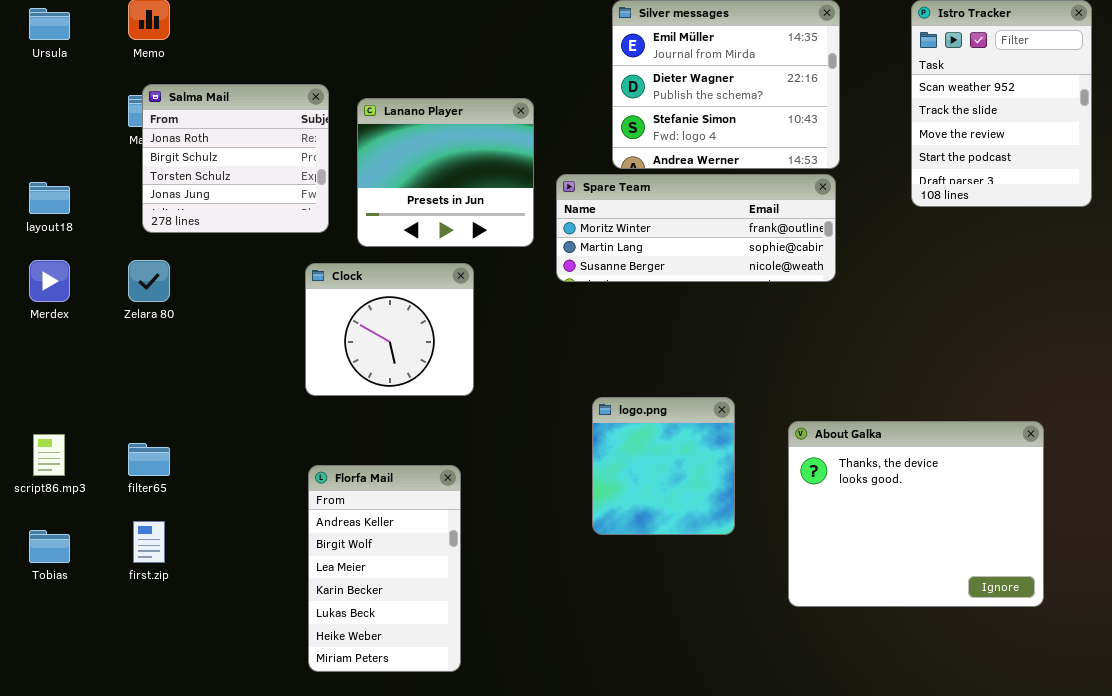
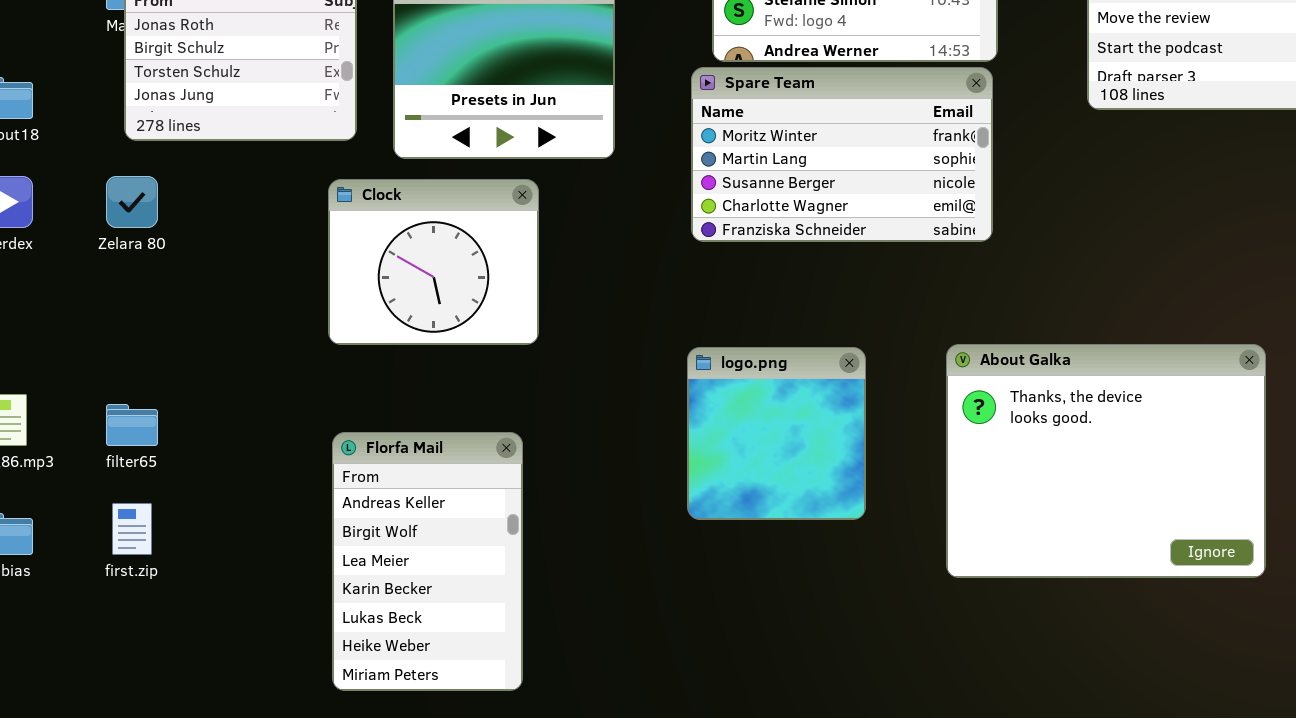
Spare Team: [556,174,836,282] -> [691,67,993,242], resized
About Galka: [788,421,1044,607] -> [946,344,1266,578], moved

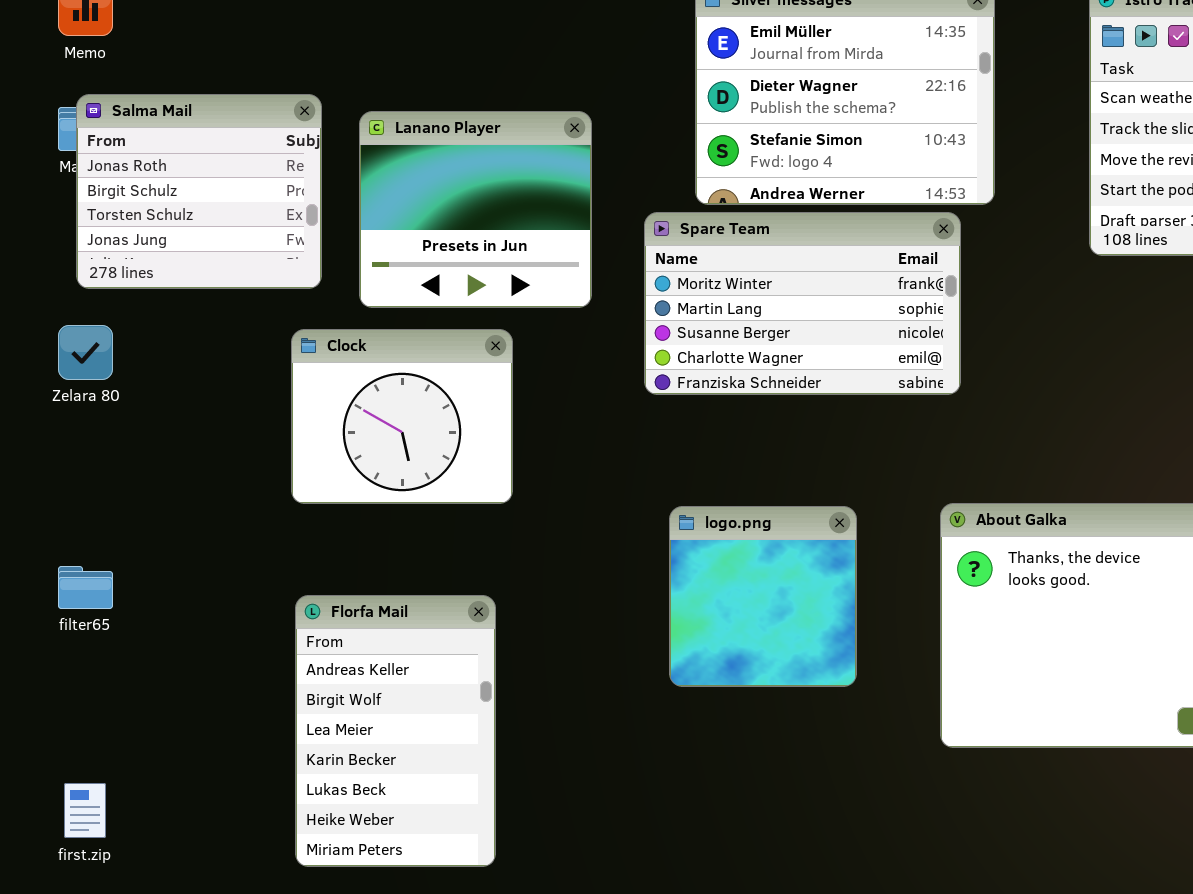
Spare Team: [691,67,993,242] -> [644,212,961,395], moved
first.zip: [112,503,152,555] -> [64,783,106,838], moved

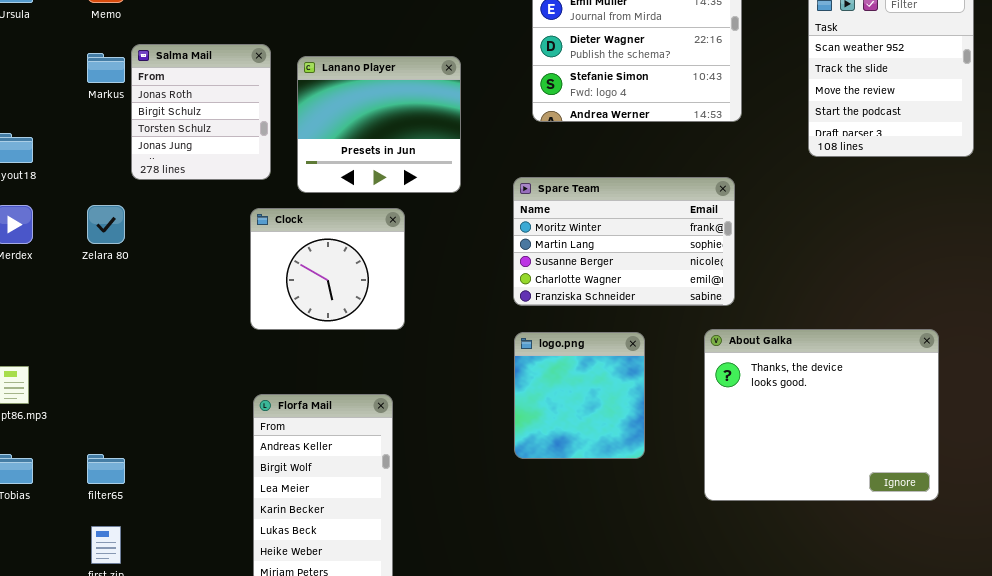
Salma Mail: [76,94,322,289] -> [131,44,271,180], resized
Spare Team: [644,212,961,395] -> [513,177,735,306], moved
filter65: [58,566,113,609] -> [87,454,125,484], moved

